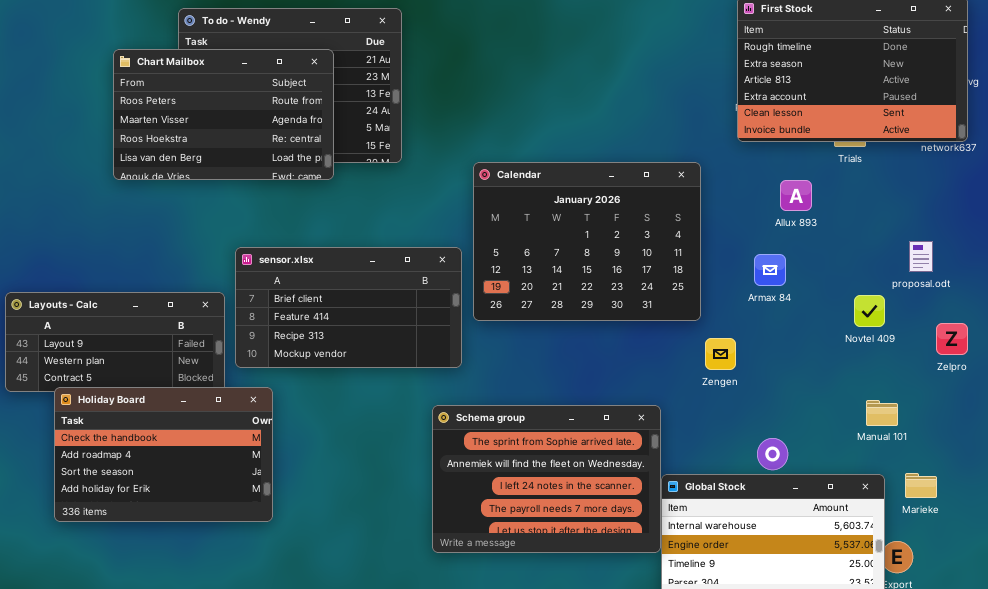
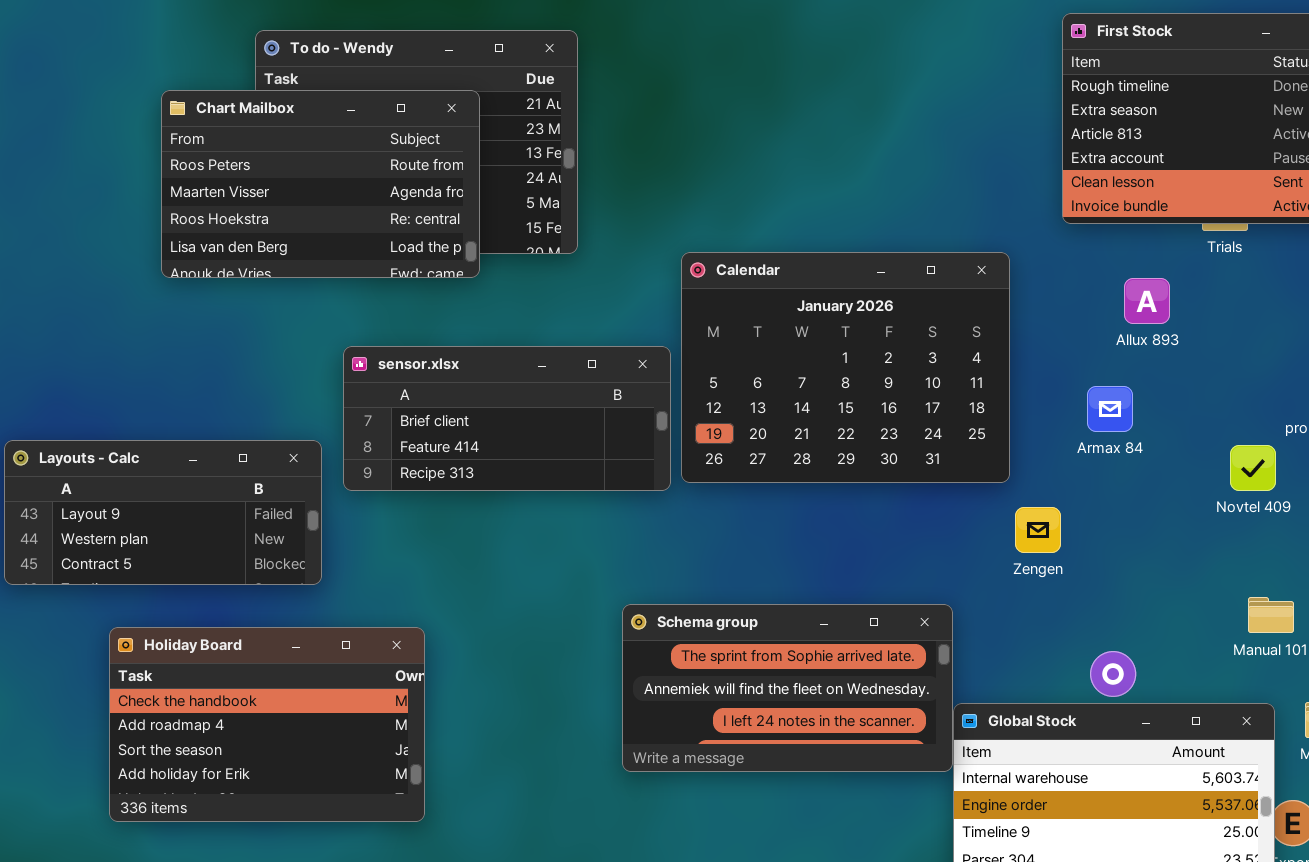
sensor.xlsx: [235,247,462,368] -> [343,346,671,491], moved, resized
Holiday Board: [54,387,273,522] -> [109,627,425,822], moved
Schema group: [432,405,661,553] -> [622,604,953,772], resized

